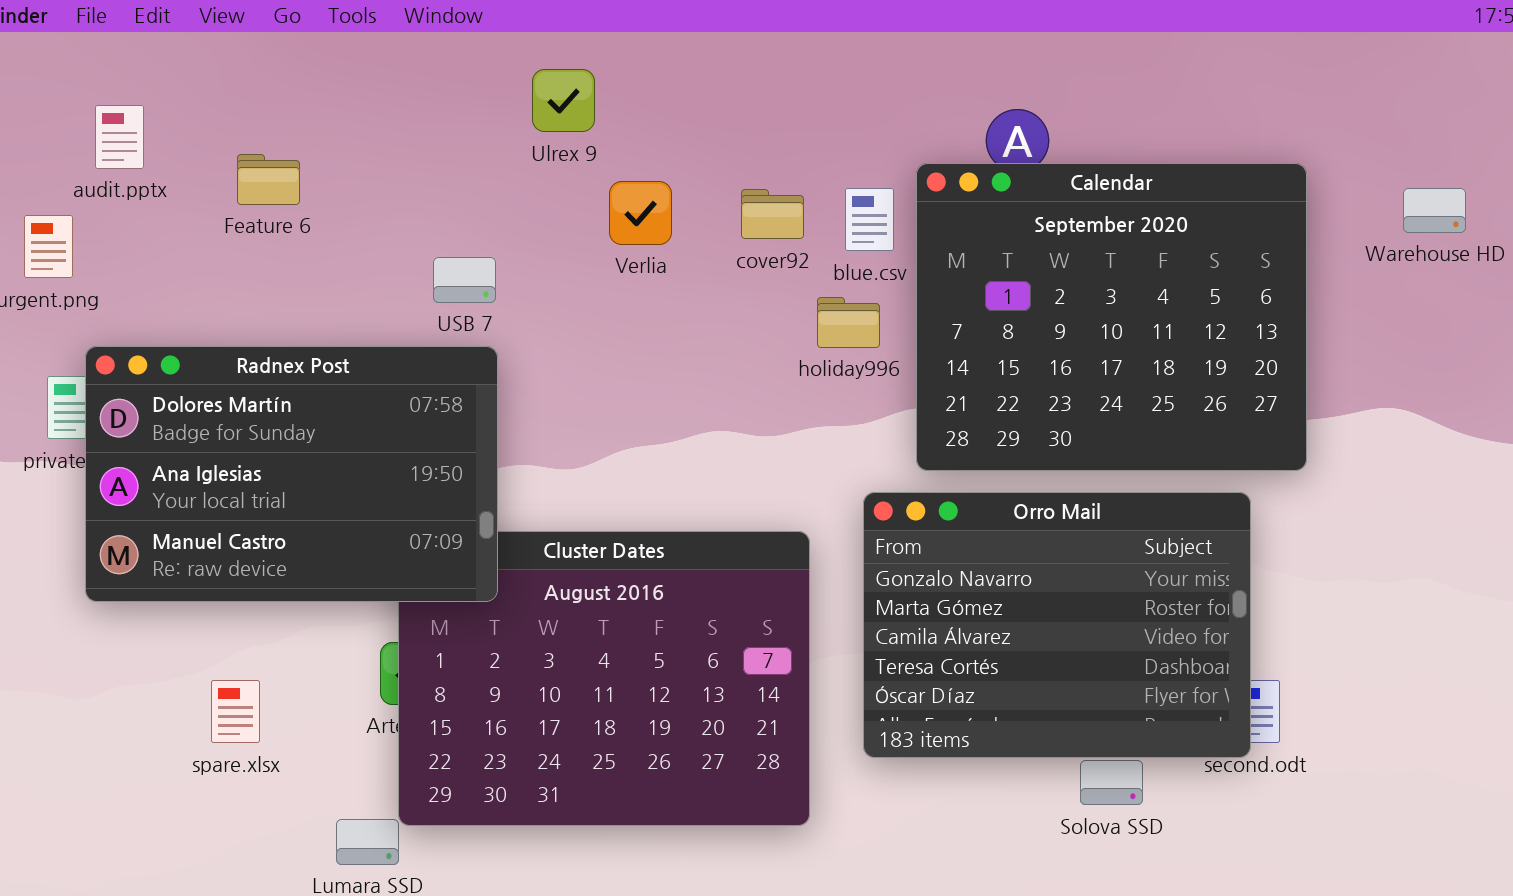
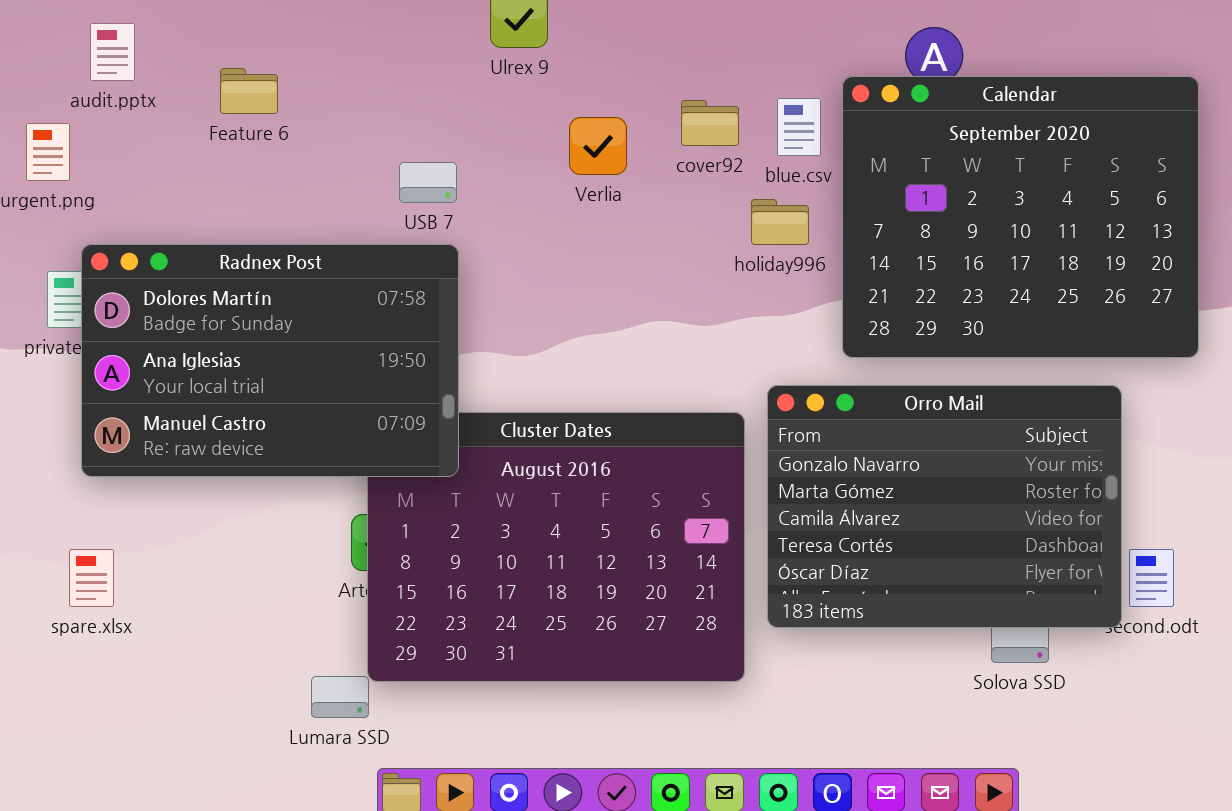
Verlia: [609,181,672,245] -> [569,117,627,175], moved
Orro Mail: [863,492,1251,758] -> [767,385,1122,628], moved
spare.xlsx: [211,680,260,743] -> [69,549,114,607], moved

